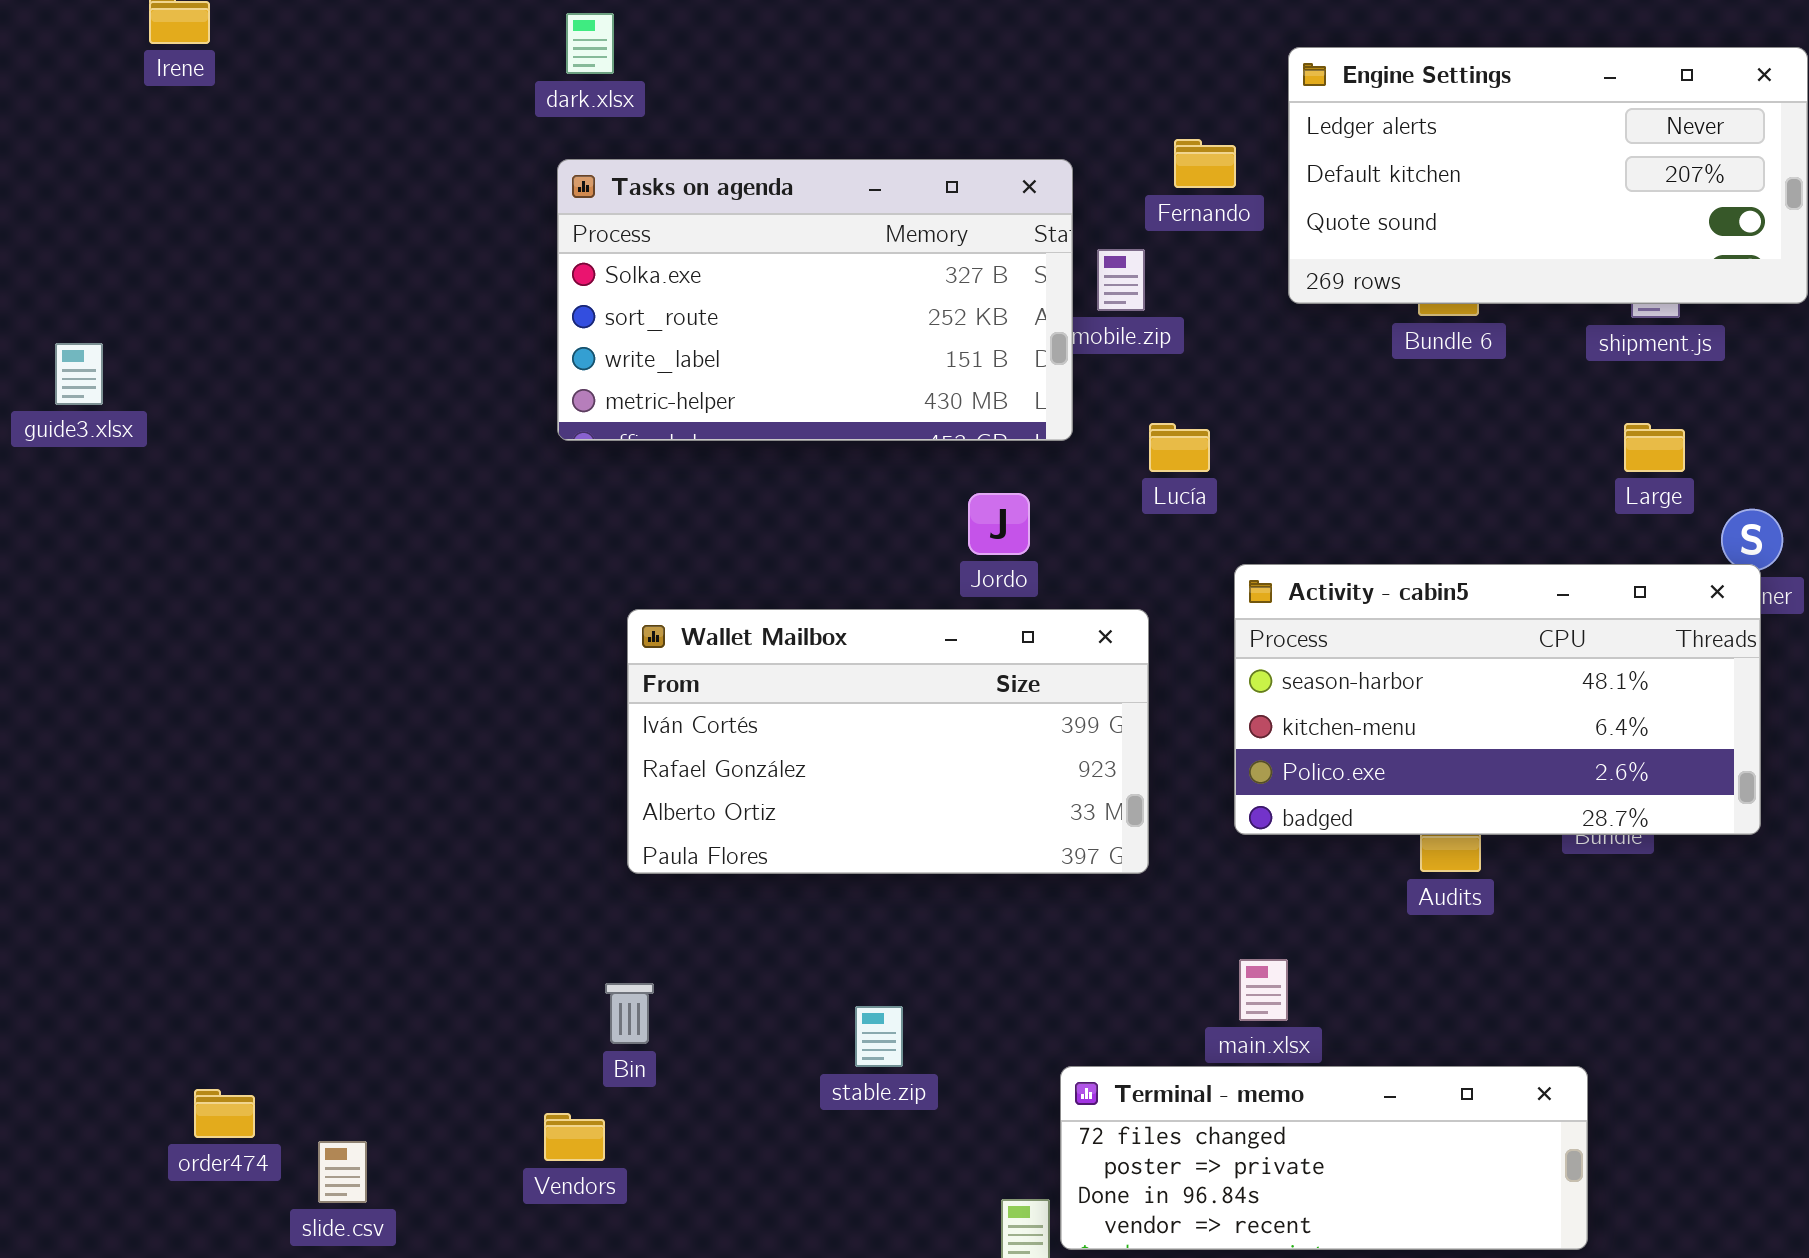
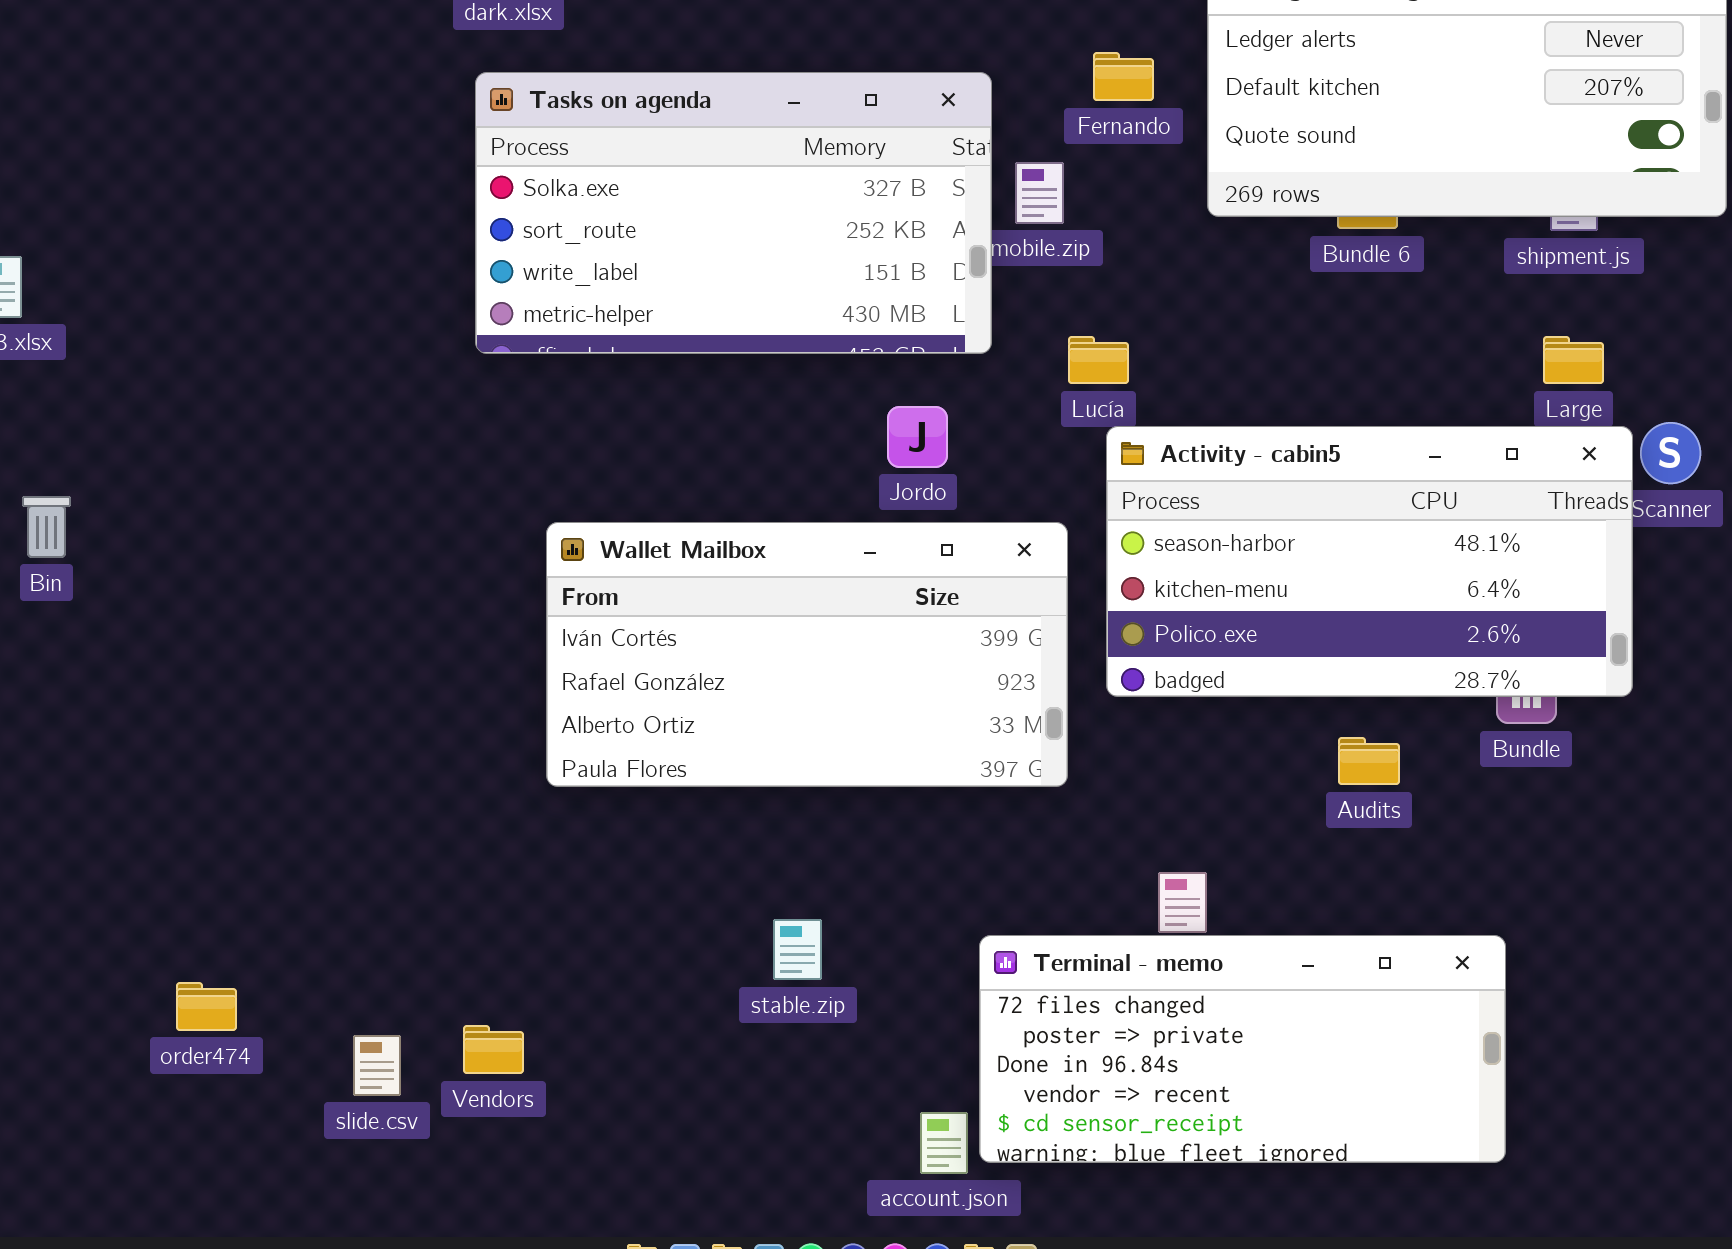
Activity - cabin5: [1234,564,1761,835] -> [1106,426,1633,697], moved
Bin: [605,983,654,1044] -> [22,496,71,558], moved
Terminal - memo: [1060,1066,1588,1250] -> [979,935,1506,1163], resized
order474: [194,1089,255,1138] -> [176,982,237,1031], moved
slide.csv: [318,1141,367,1203] -> [353,1035,401,1096], moved

